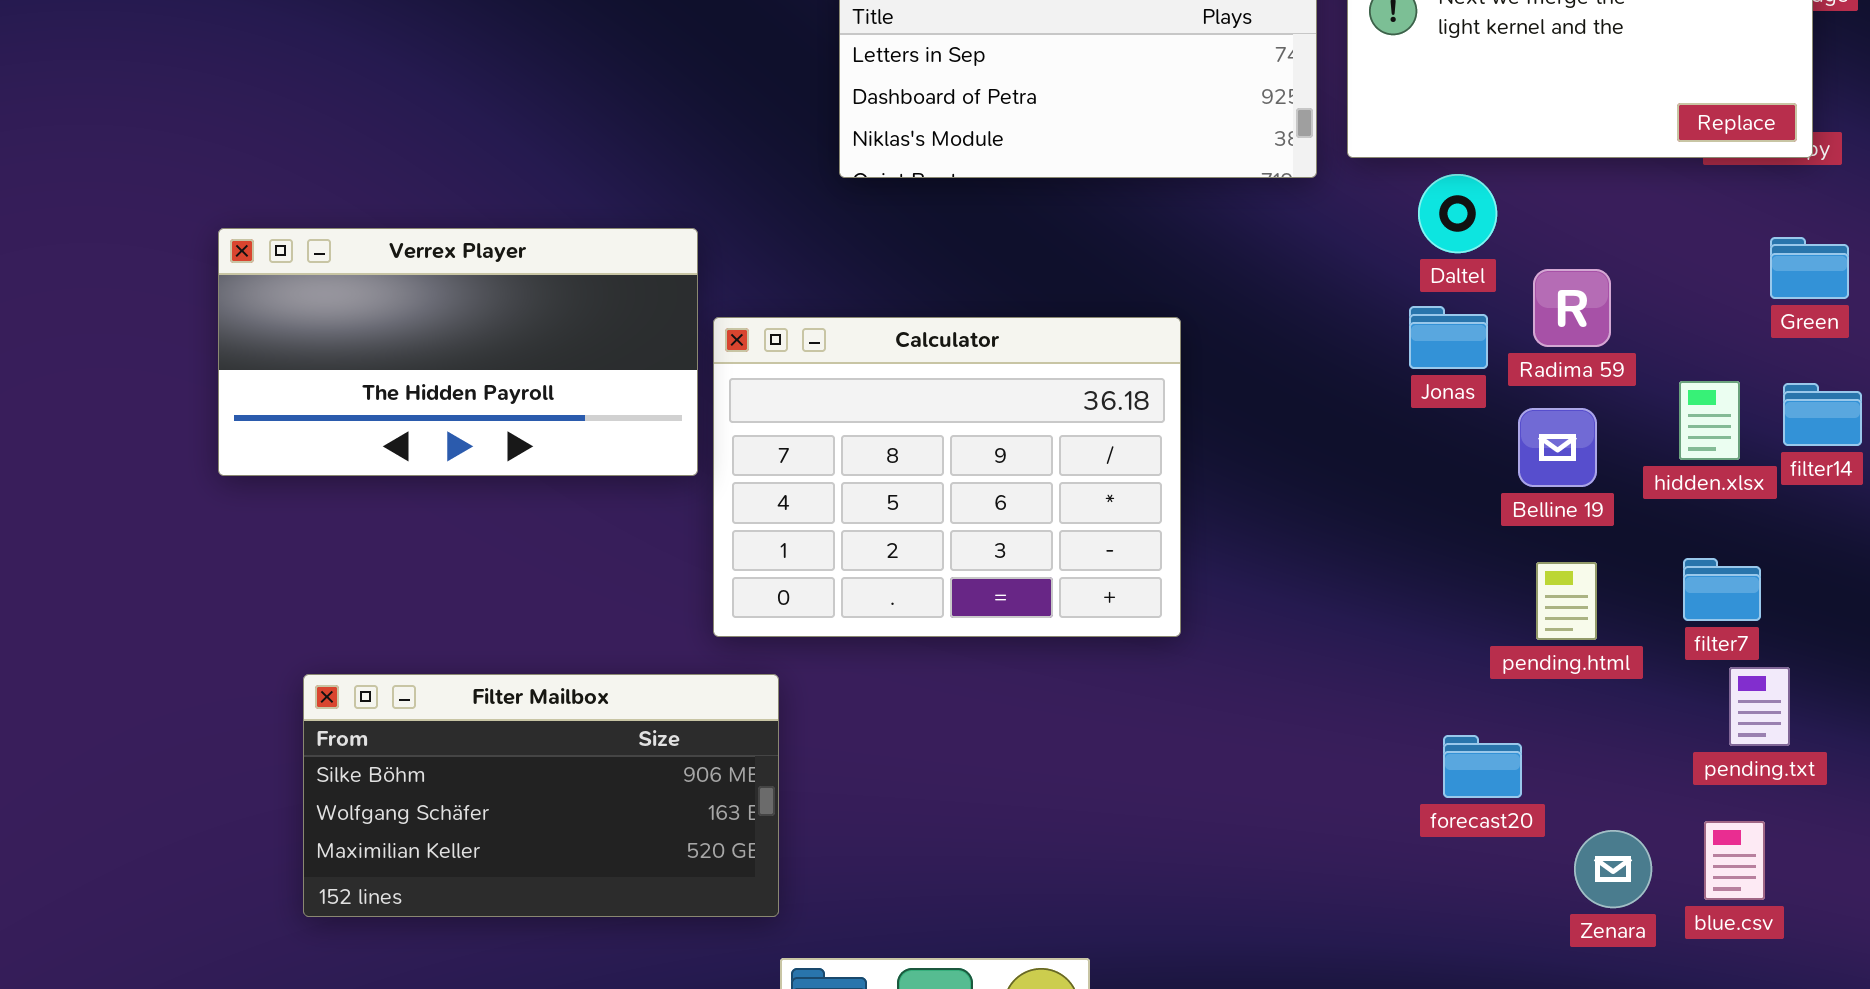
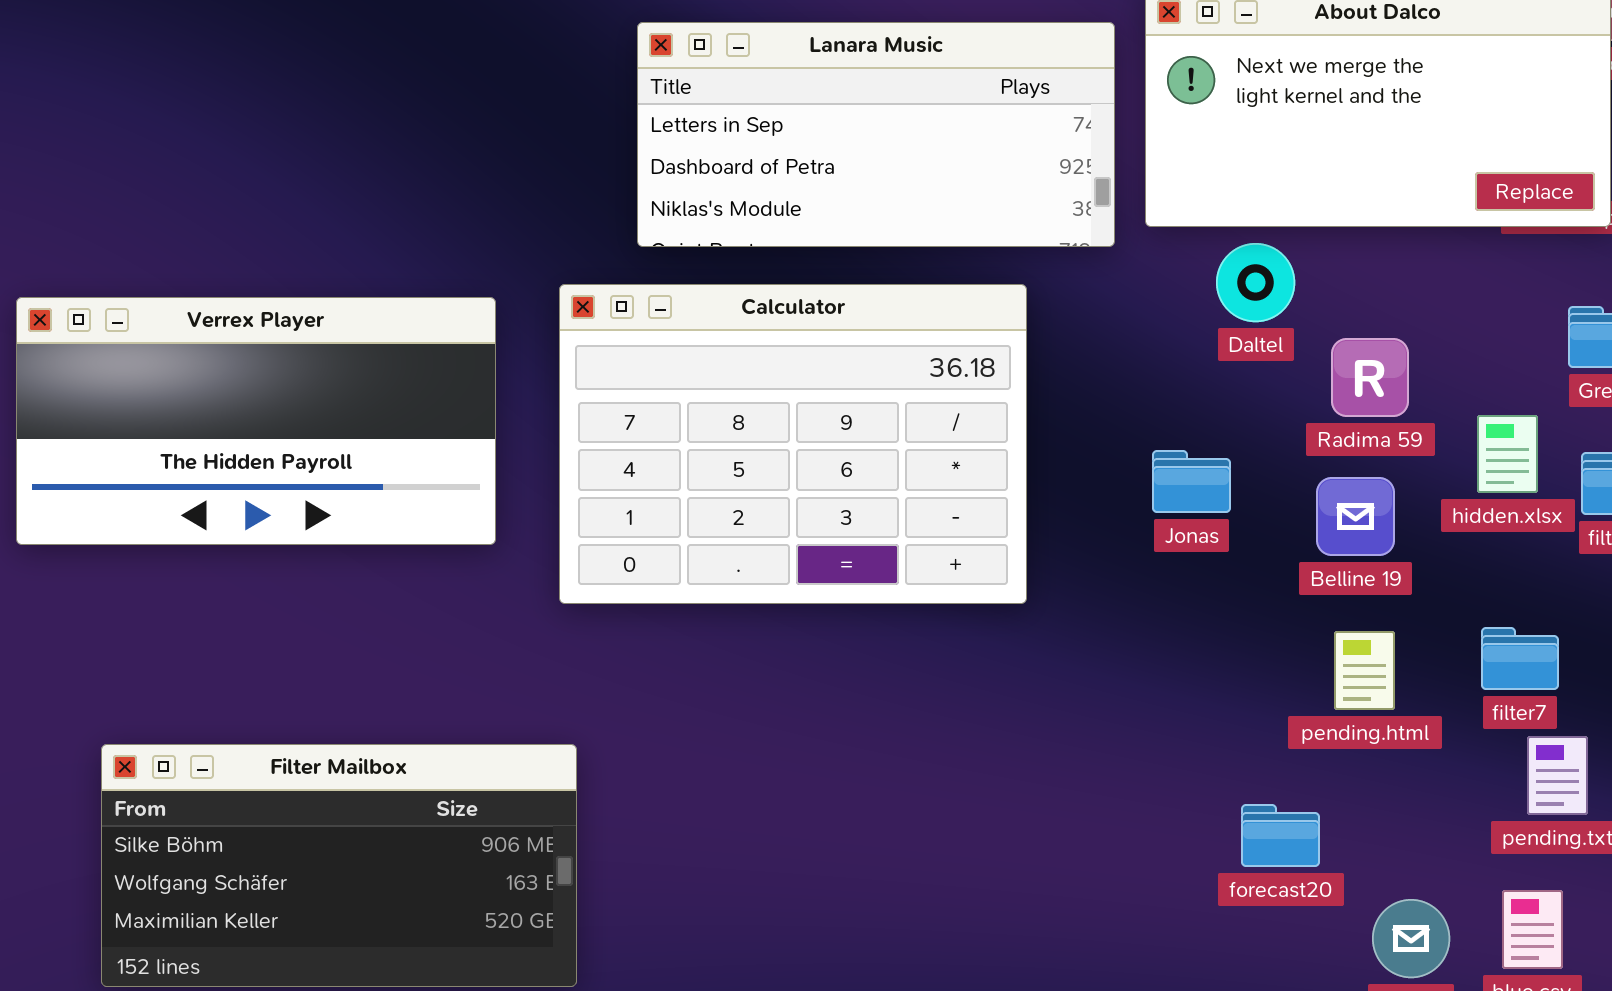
Jonas: [1409,306,1488,369] -> [1152,450,1231,513], moved
Calculator: [713,317,1181,637] -> [559,284,1027,604], moved
hidden.xlsx: [1679,381,1740,460] -> [1477,415,1538,493], moved

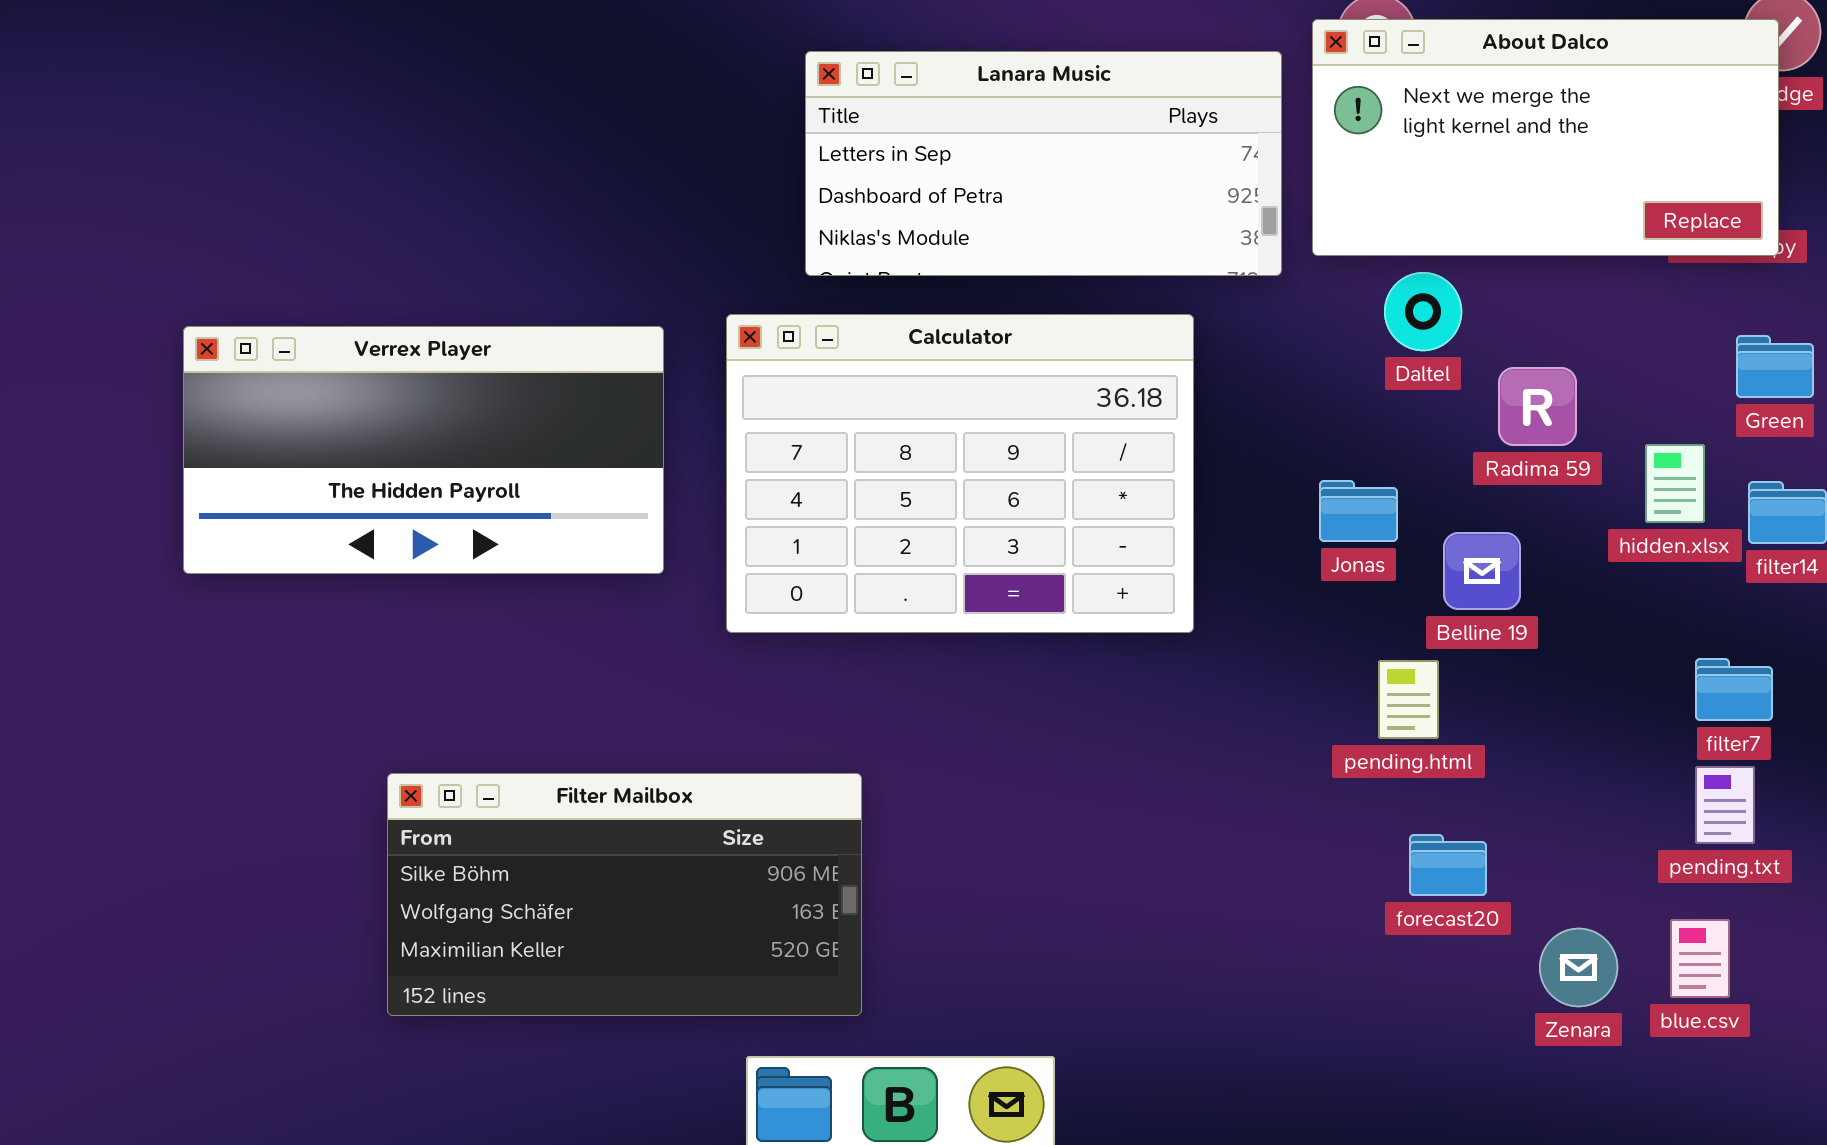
Belline 19: [1316,477,1395,556] -> [1443,532,1521,610], moved
filter7: [1481,627,1559,690] -> [1695,658,1773,721], moved
pending.html: [1334,631,1395,710] -> [1378,660,1439,739], moved
Filter Mailbox: [101,744,577,987] -> [387,773,862,1016], moved

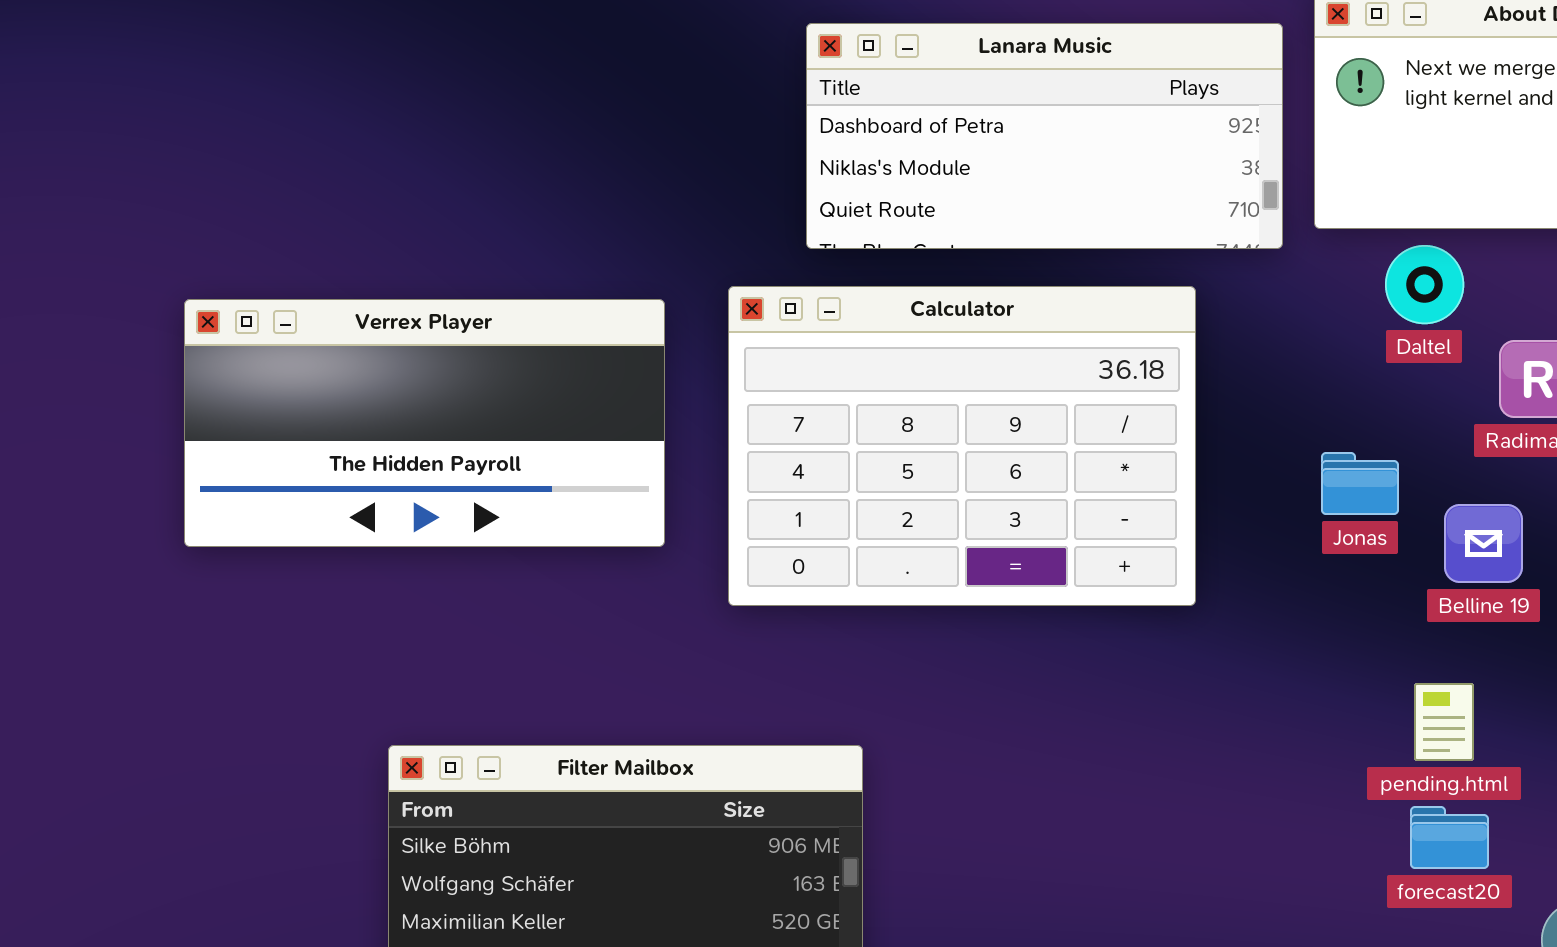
Lanara Music: [805,51,1282,276] -> [806,23,1283,249], scrolled down 1 row
pending.html: [1378,660,1439,739] -> [1414,683,1474,761], moved

